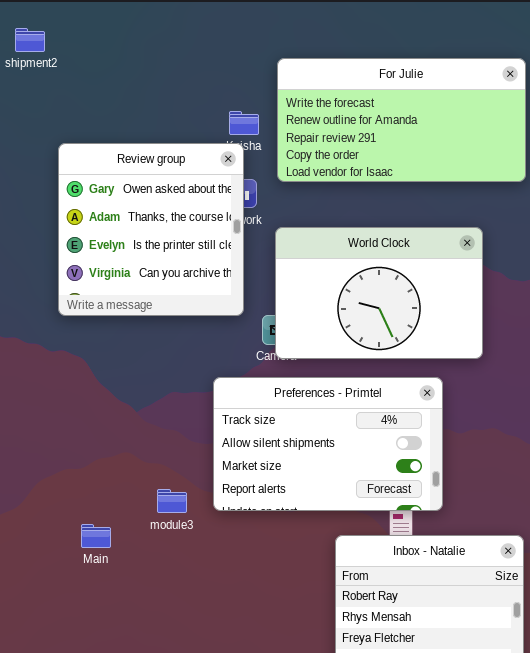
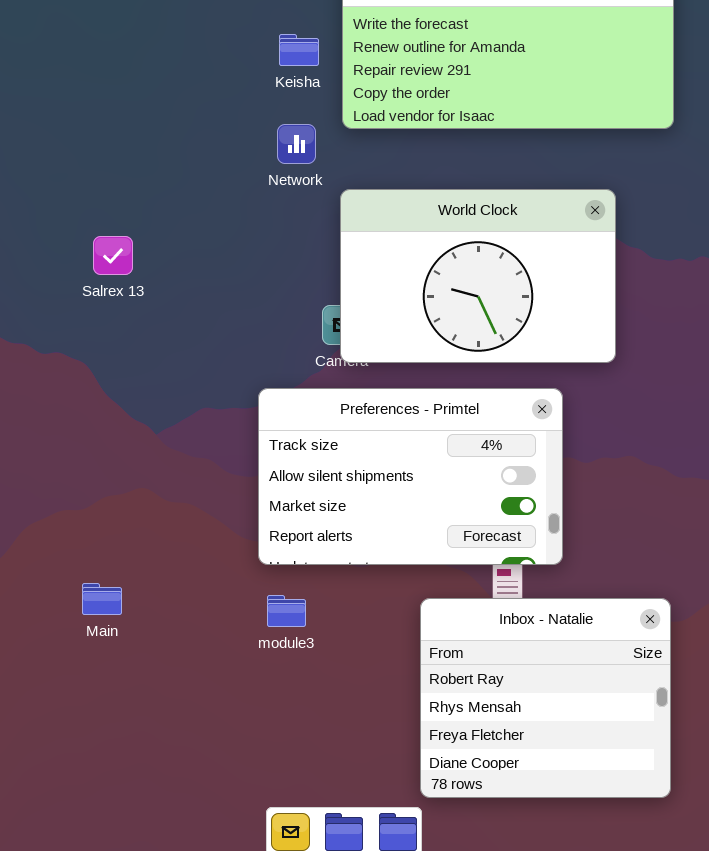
Review group: [58,143,244,316] -> none, closed
module3: [157,489,187,513] -> [267,595,306,627], moved

